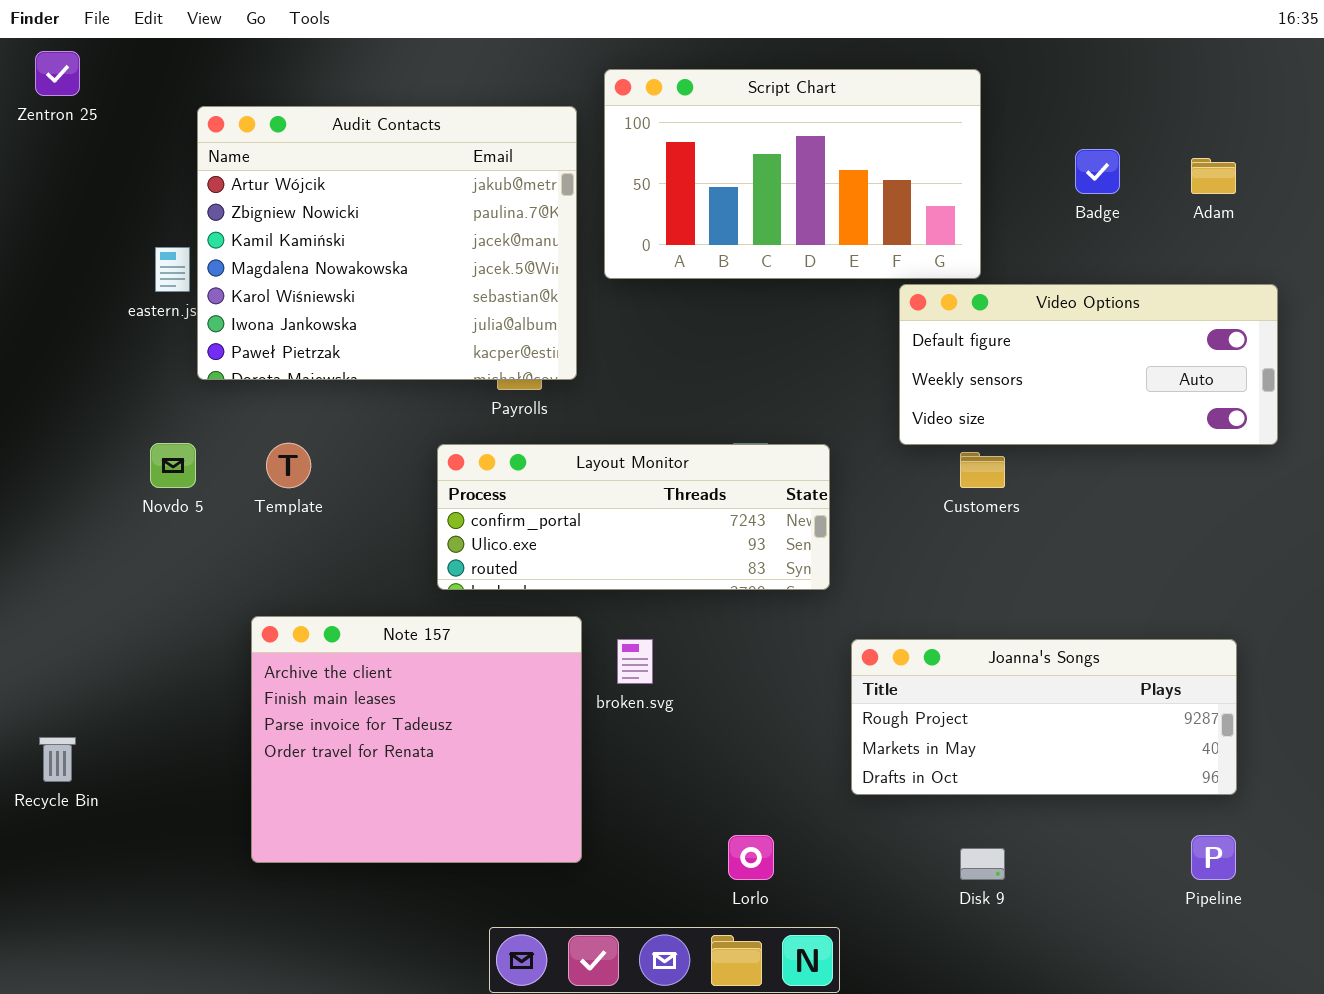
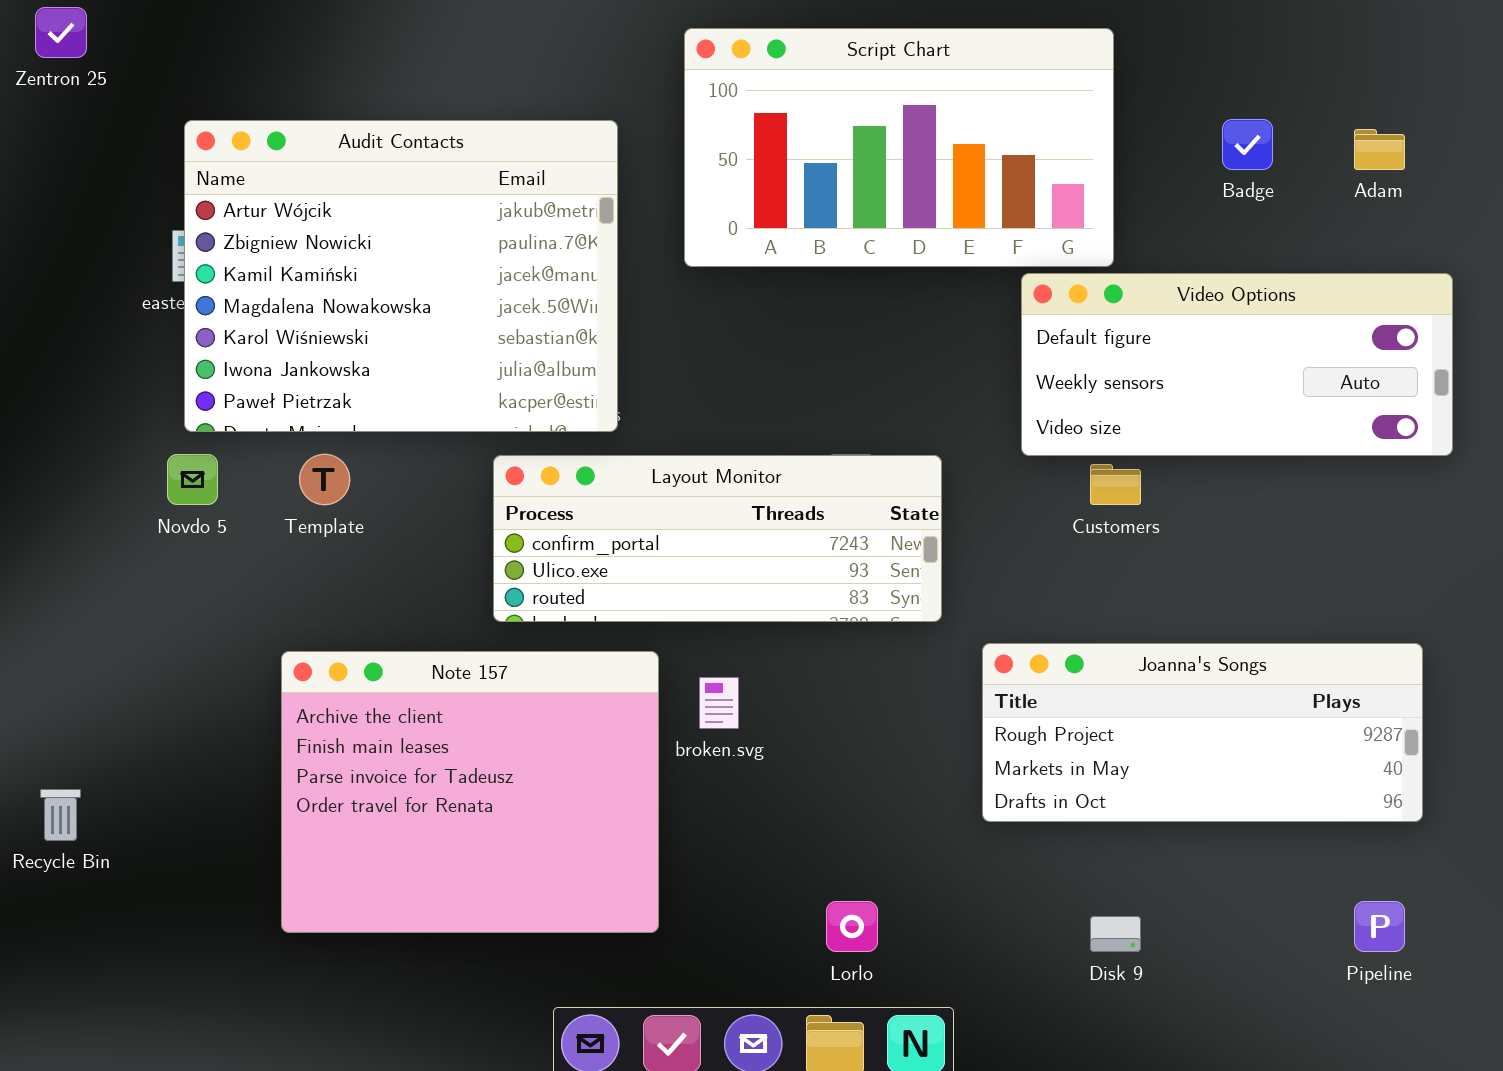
Audit Contacts: [197,106,577,380] -> [184,120,618,432], moved
Joanna's Songs: [851,639,1237,795] -> [982,643,1423,822], moved

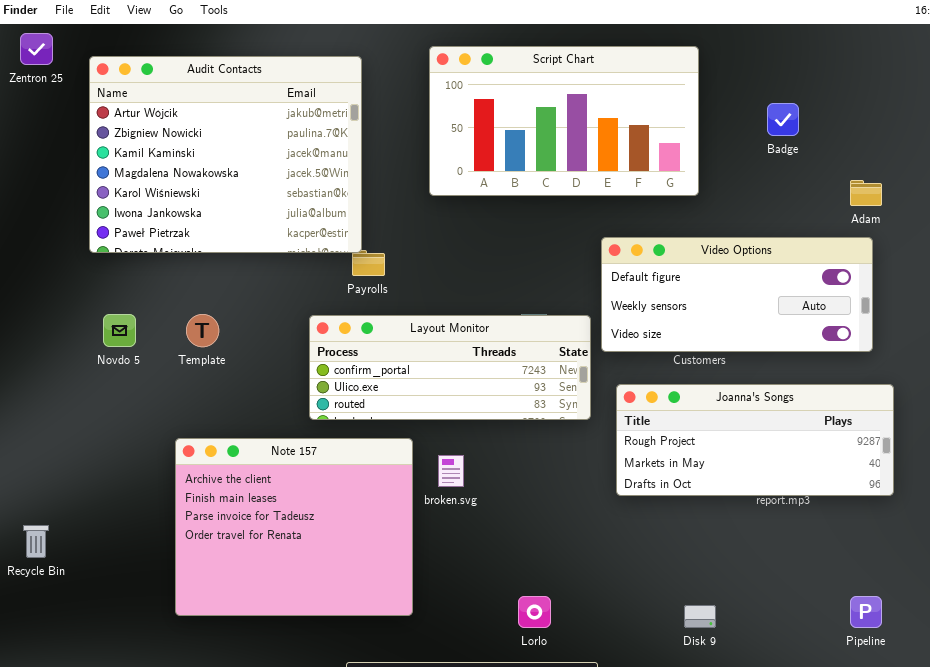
Audit Contacts: [184,120,618,432] -> [89,56,362,253], moved
Adam: [1354,129,1405,170] -> [850,180,882,206], moved
Video Options: [1021,273,1453,456] -> [601,237,873,352], moved
Joanna's Songs: [982,643,1423,822] -> [616,384,894,496], moved

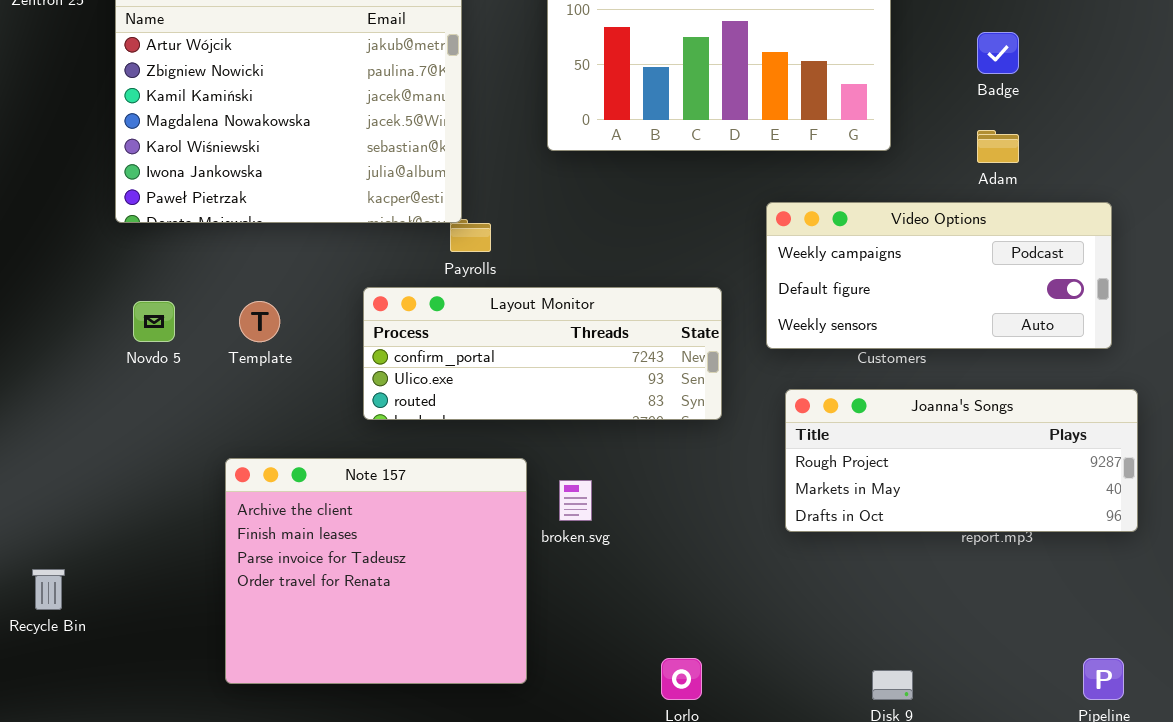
Adam: [850,180,882,206] -> [977,130,1019,163], moved
Video Options: [601,237,873,352] -> [766,202,1112,349], scrolled up 1 row
Layout Monitor: [309,315,591,420] -> [363,287,722,420], moved

